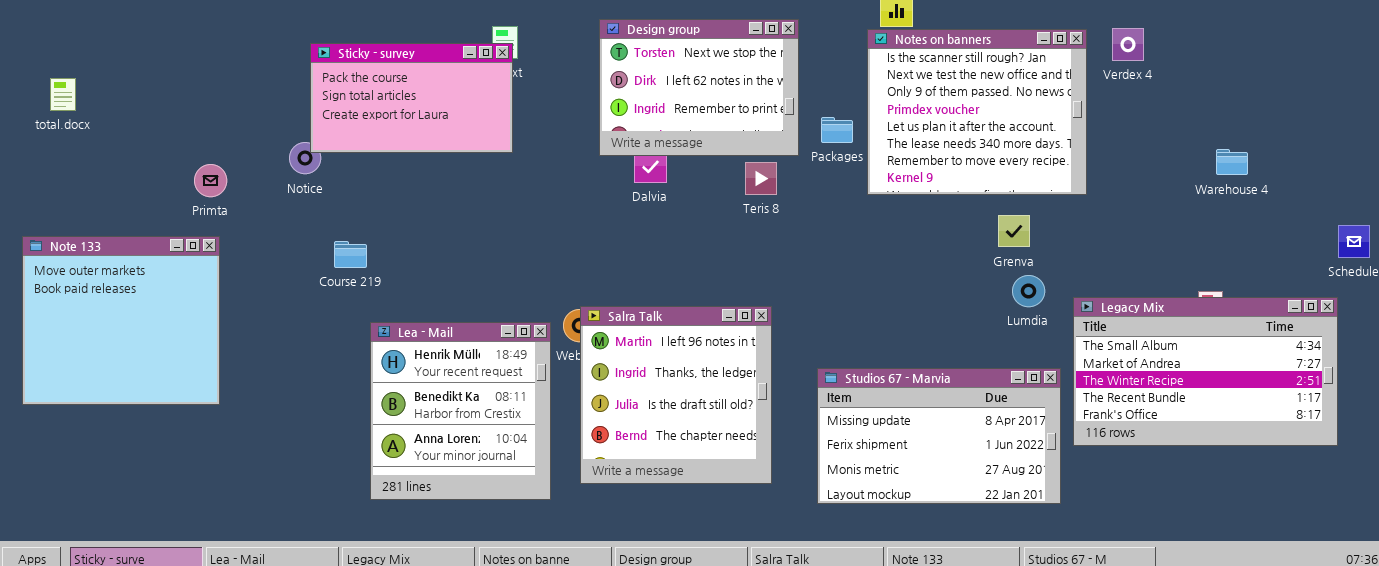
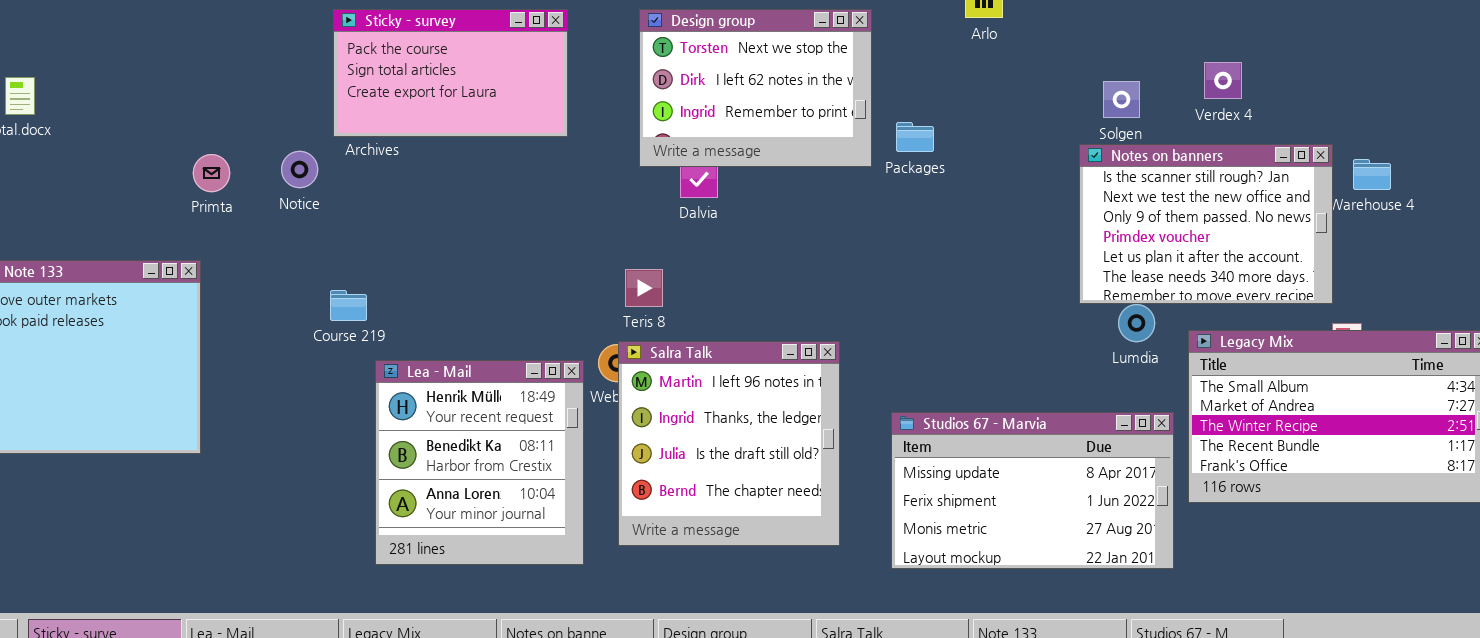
Verdex 4: [1112,28,1144,61] -> [1204,62,1242,99], moved
Notes on banners: [867,29,1087,195] -> [1079,144,1333,304], moved, resized
Sticky - survey: [310,43,513,153] -> [333,9,568,137], moved
Teris 8: [745,162,777,195] -> [625,269,663,307], moved
Primta: [194,164,227,197] -> [193,154,230,192], moved
Course 219: [334,241,367,268] -> [330,290,367,321], moved

